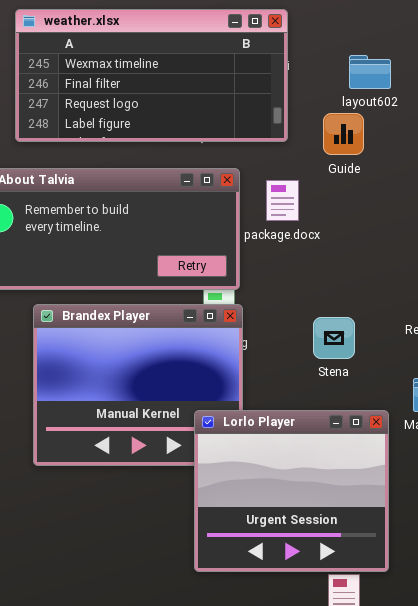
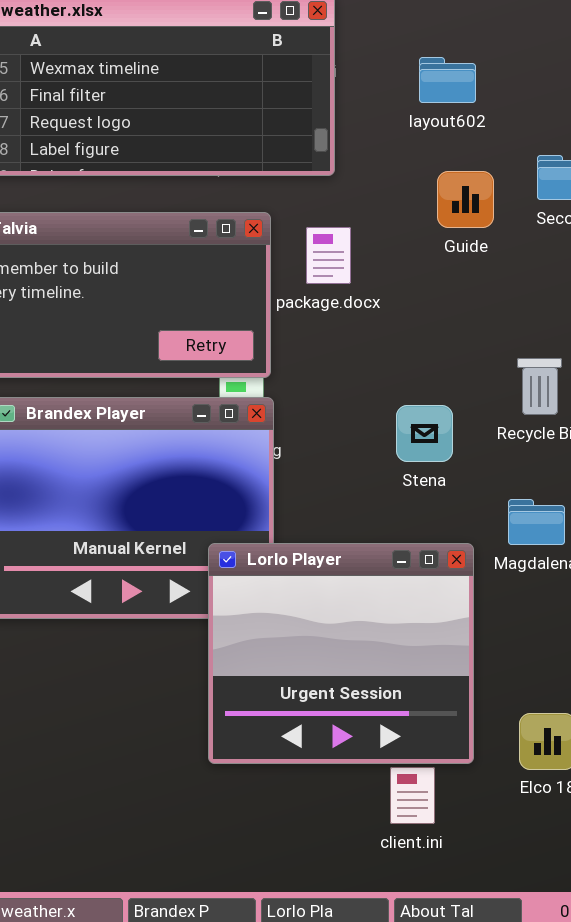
Guide: [323,113,364,155] -> [437,171,494,228], moved
Stena: [313,317,355,359] -> [396,405,453,462], moved

